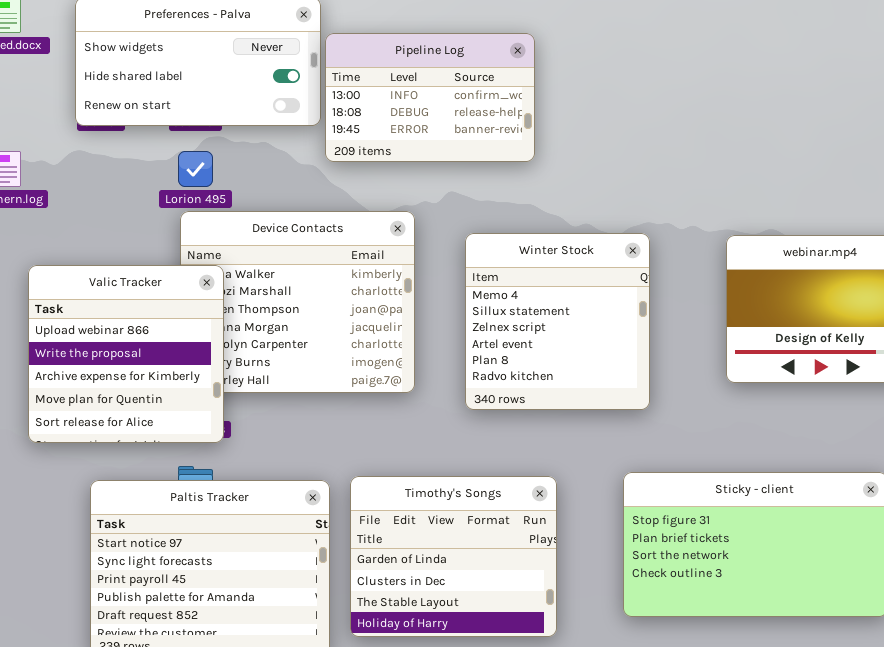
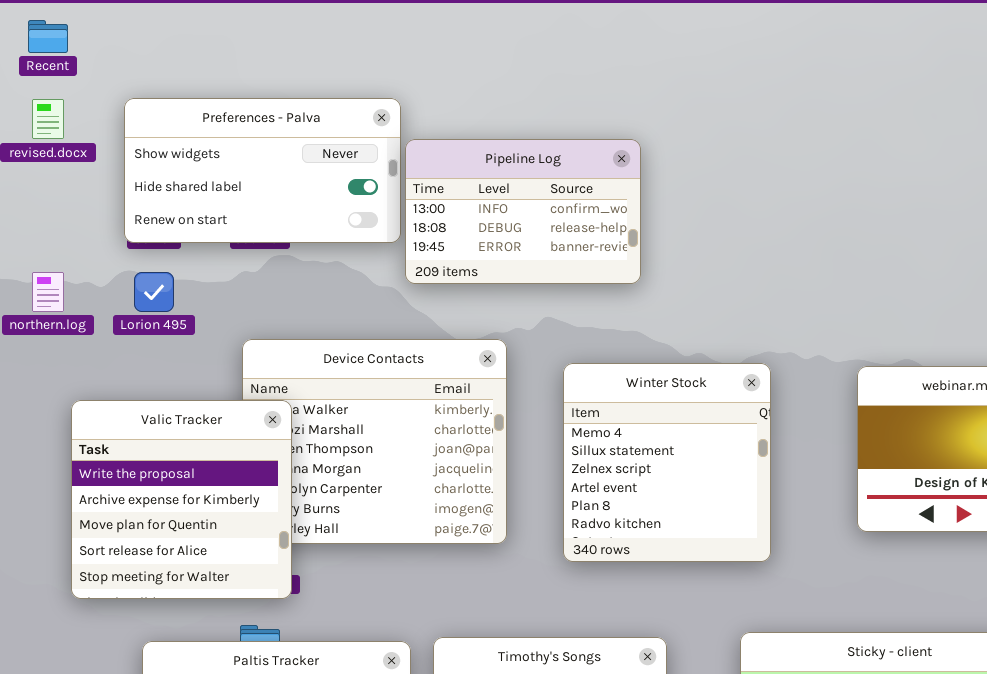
Lorion 495: [178,151,213,187] -> [134,272,174,312], moved
Valic Tracker: [28,265,224,443] -> [71,400,292,599], scrolled down 1 row

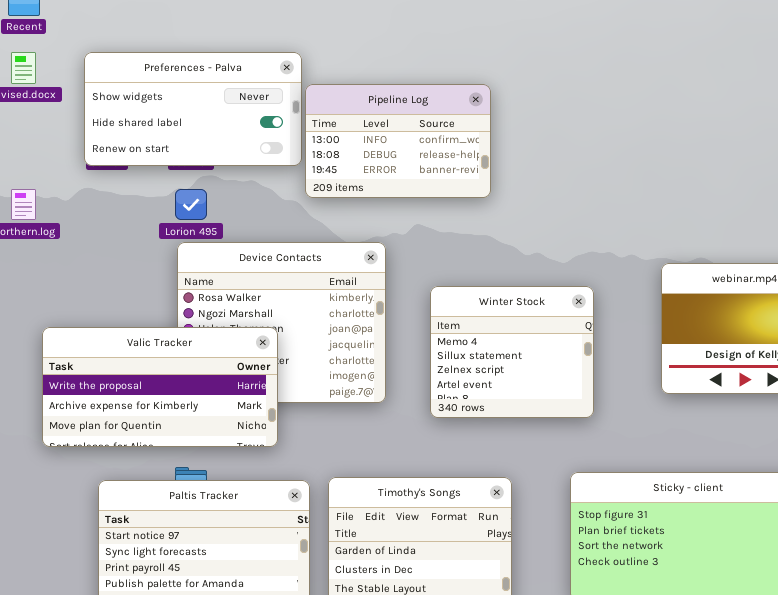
Lorion 495: [134,272,174,312] -> [175,189,207,220], moved
Winter Stock: [563,363,771,562] -> [430,286,594,418], resized
Valic Tracker: [71,400,292,599] -> [42,327,278,447], resized

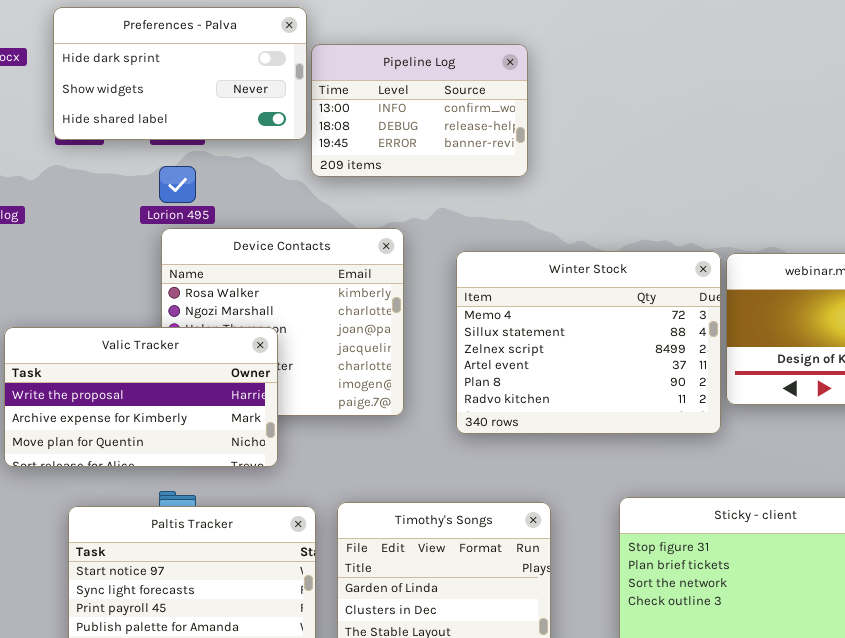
Preferences - Palva: [84,52,302,166] -> [53,7,307,140], scrolled up 1 row
Winter Stock: [430,286,594,418] -> [456,251,721,434], resized

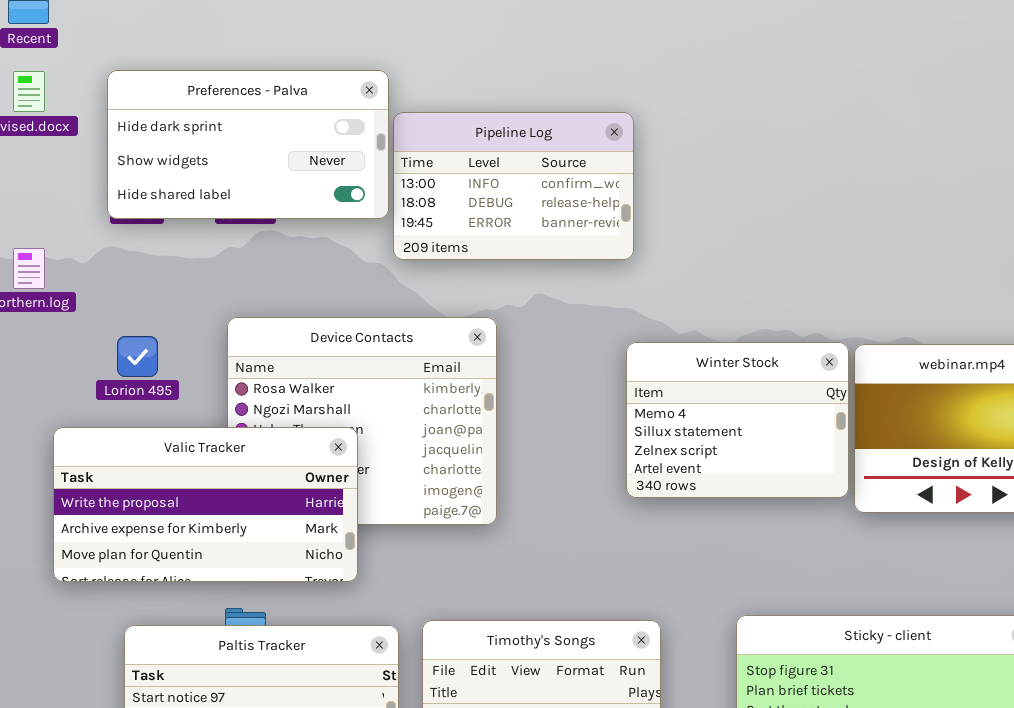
Lorion 495: [159,166,196,203] -> [117,336,158,377], moved
Winter Stock: [456,251,721,434] -> [626,342,849,498], resized

